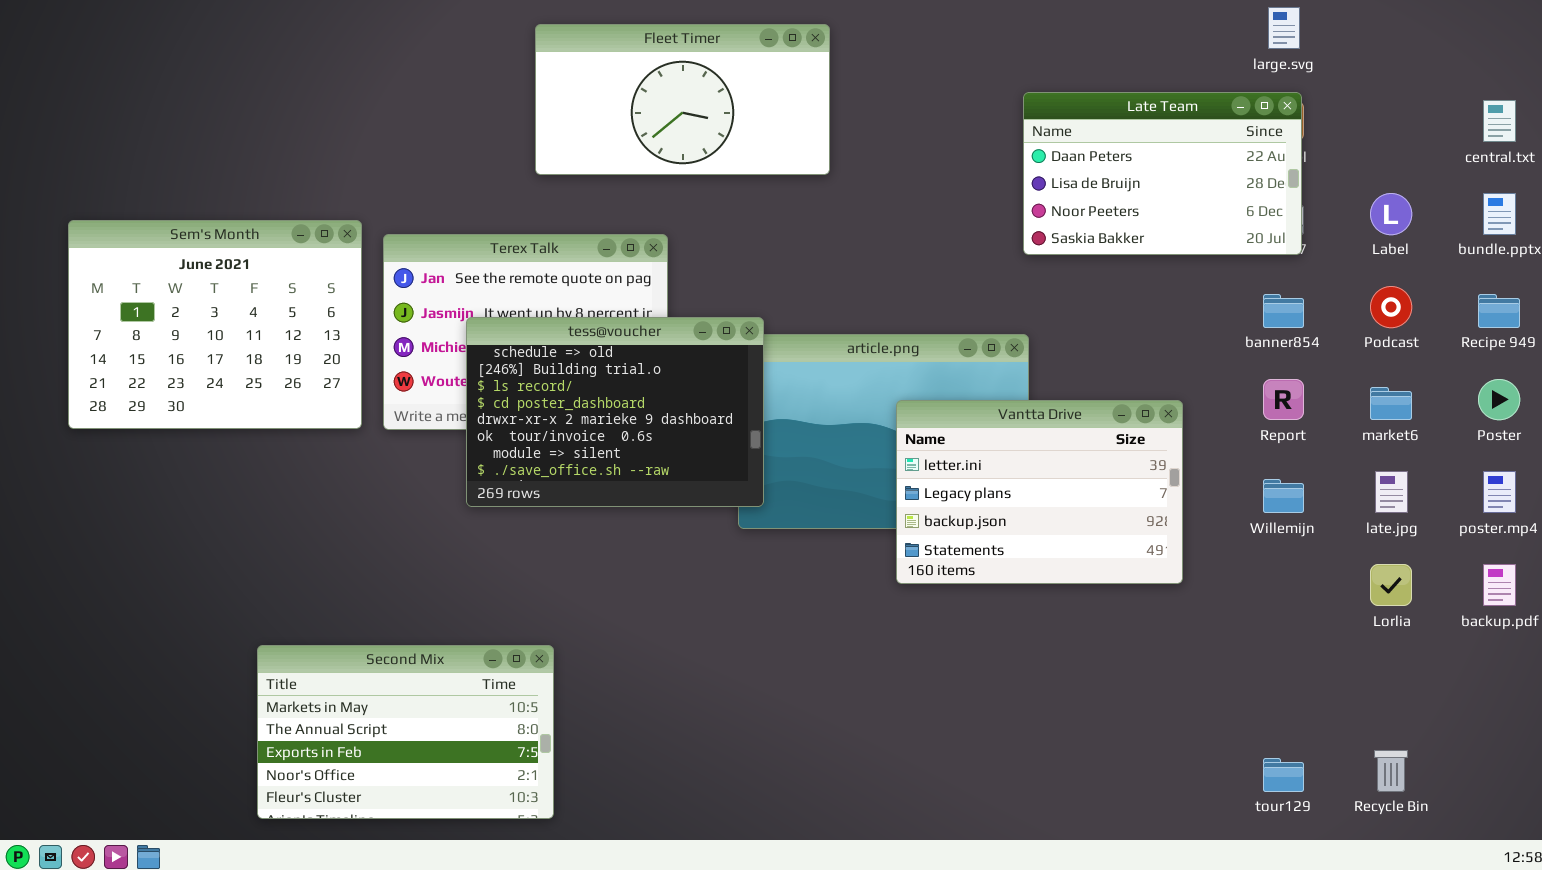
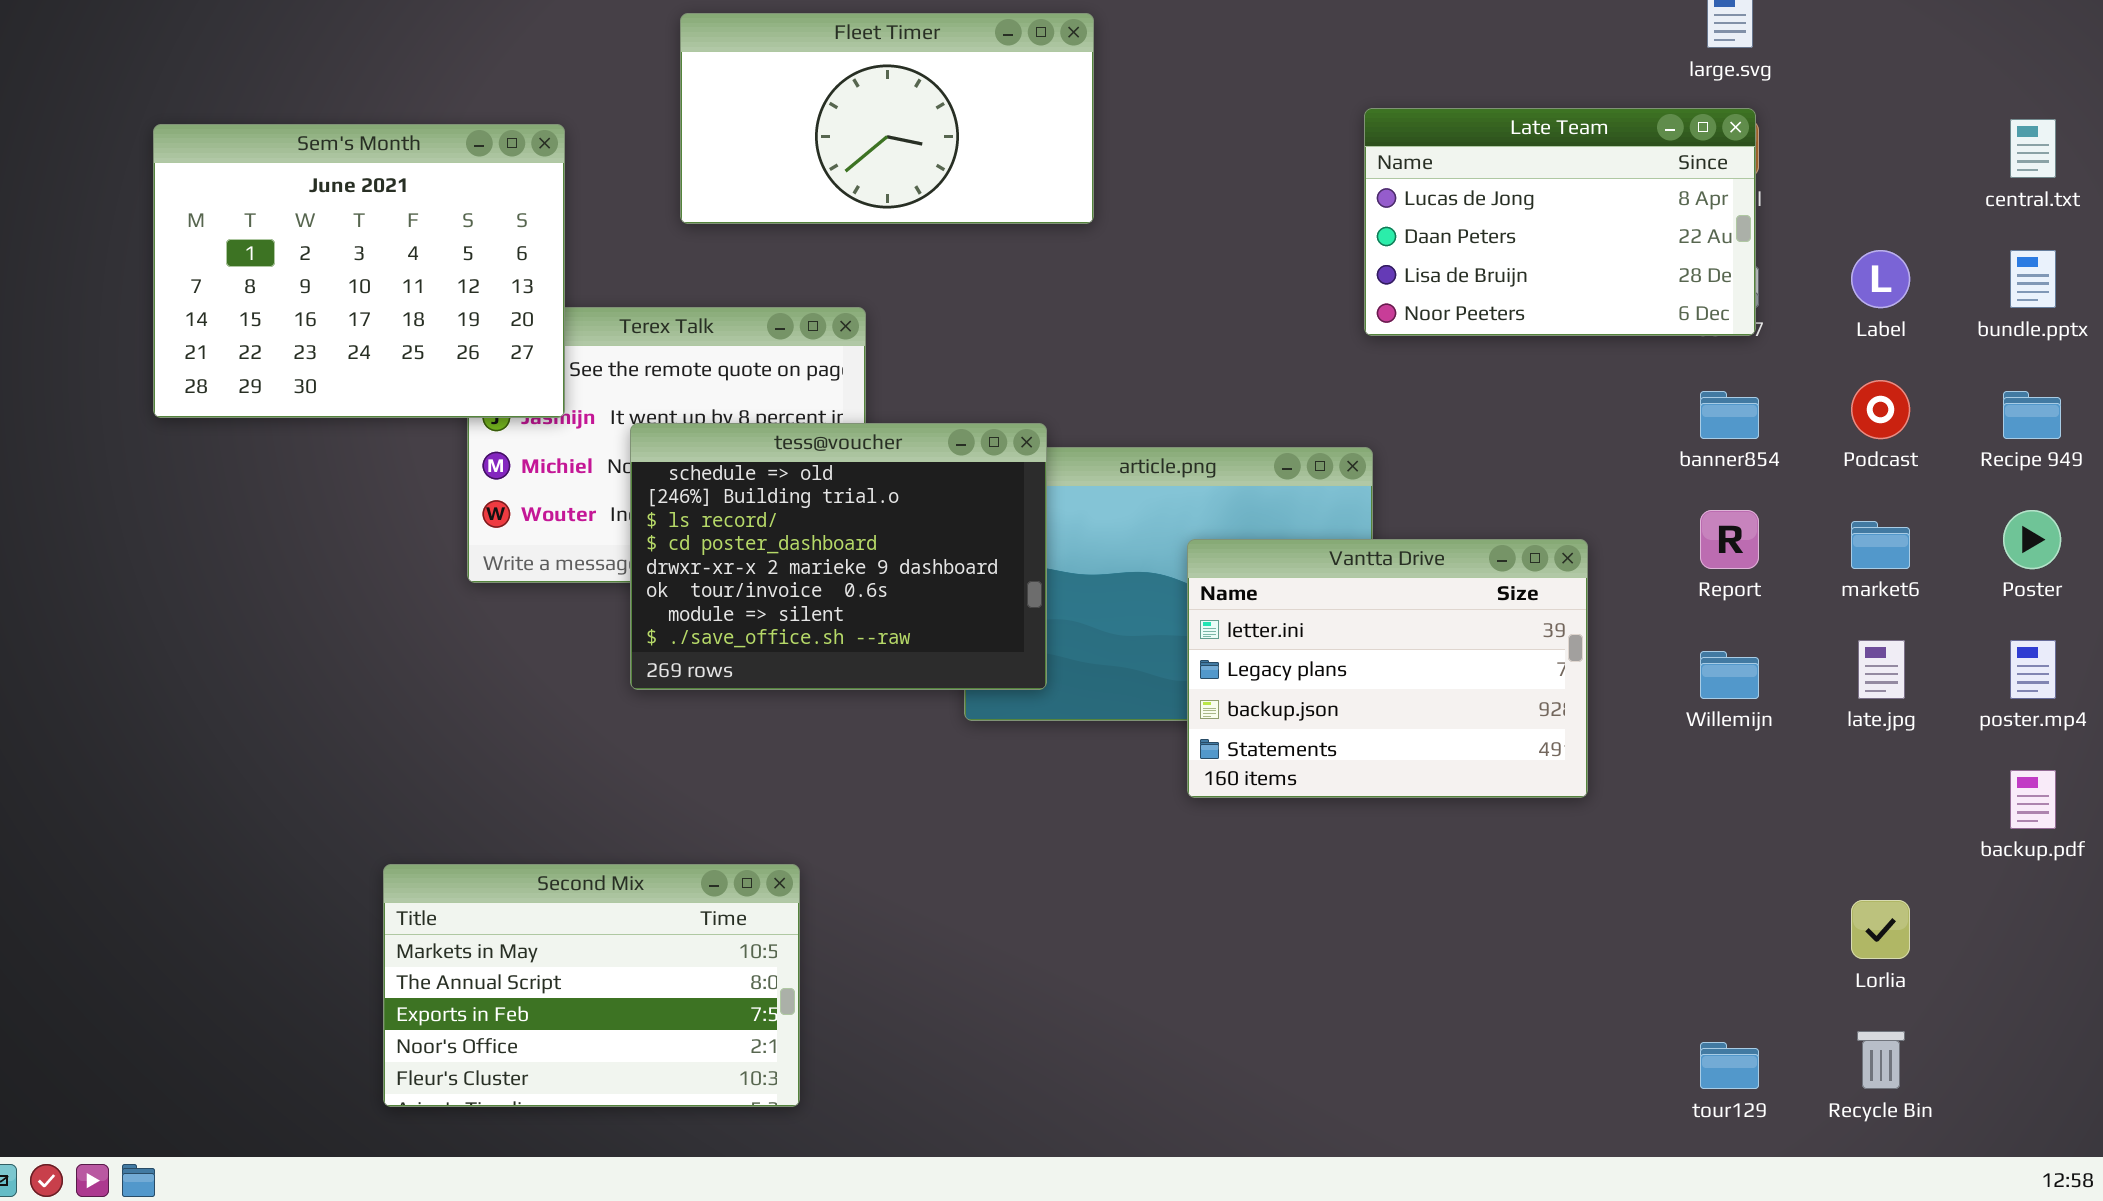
Late Team: [1023,92,1302,255] -> [1364,108,1756,336], scrolled up 1 row
Sem's Month: [68,220,362,429] -> [153,124,565,418], moved
tess@voucher: [466,317,764,507] -> [630,423,1047,690], moved
Lorlia: [1370,564,1412,606] -> [1851,900,1910,959], moved
Second Mix: [257,645,554,819] -> [383,864,800,1107], moved

